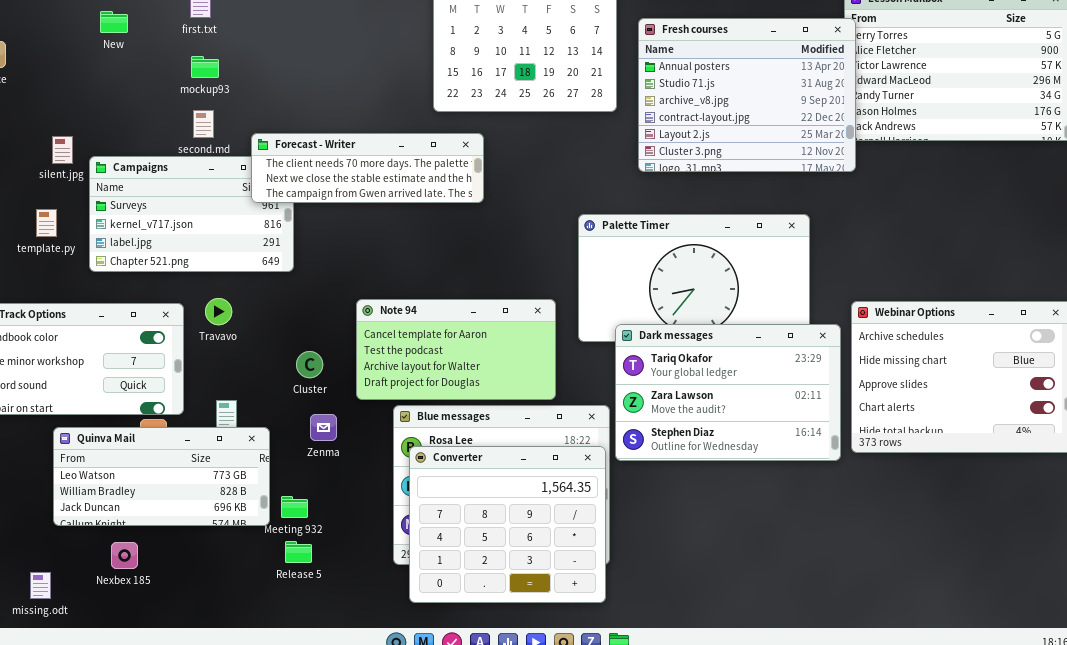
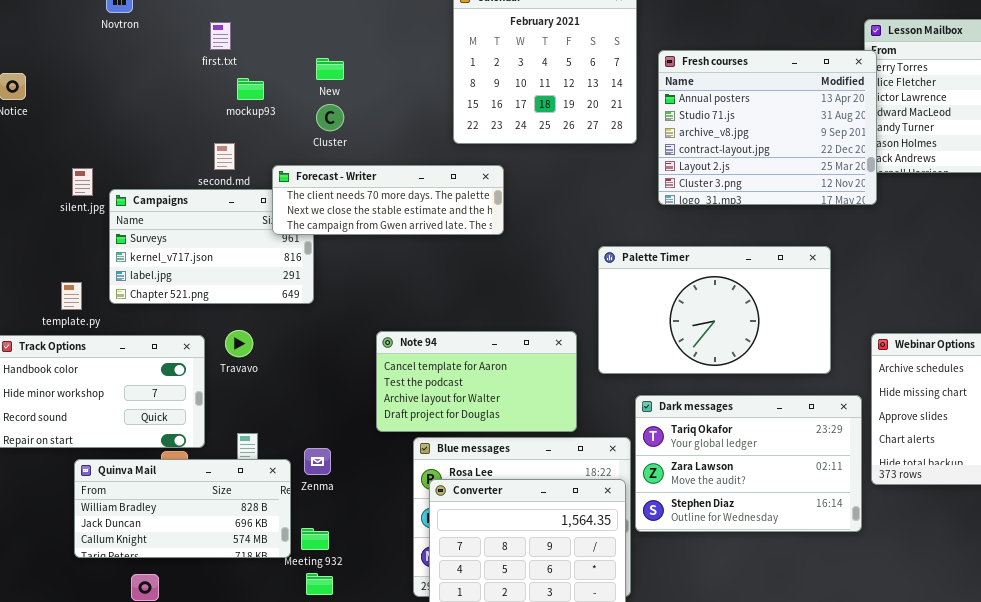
New: [100,11,128,33] -> [316,58,344,80], moved
mockup93: [191,56,219,78] -> [237,78,264,100], moved
template.py: [36,209,57,237] -> [61,282,82,310], moved
Dark messages: [615,324,841,461] -> [635,395,862,532], moved
Cluster: [296,351,323,378] -> [316,104,344,131], moved
Zenma: [310,414,337,441] -> [304,448,331,475], moved
Quinva Mail: [53,427,270,526] -> [74,459,291,558], scrolled down 1 row

